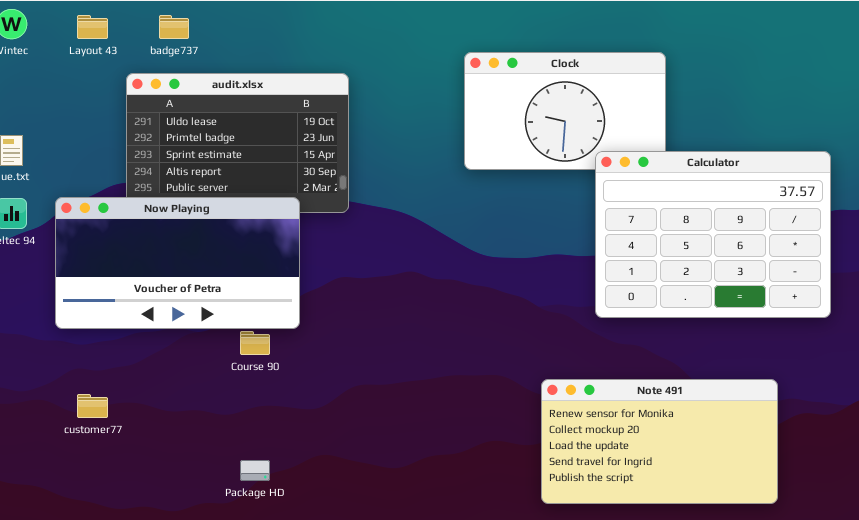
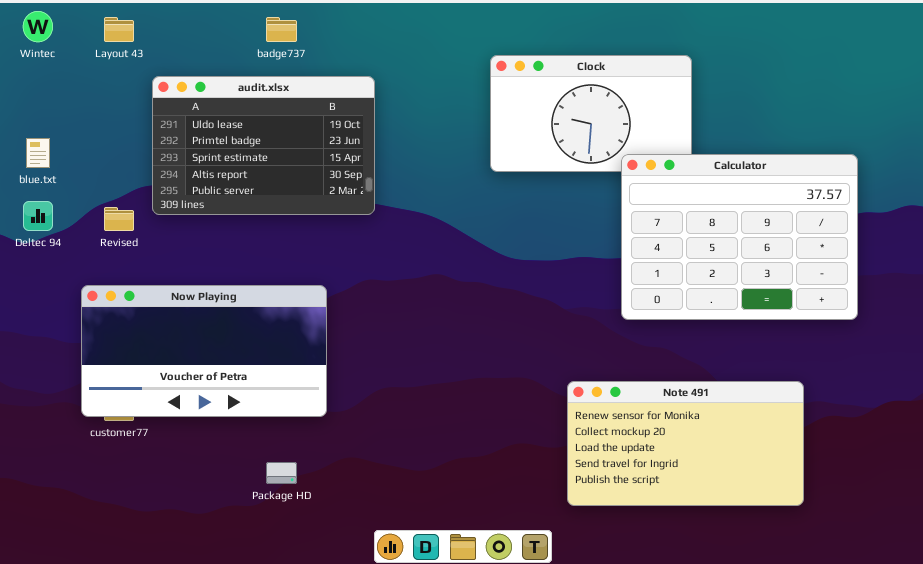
badge737: [159,15,189,39] -> [266,17,297,42], moved
Now Playing: [55,197,300,329] -> [81,285,327,417], moved

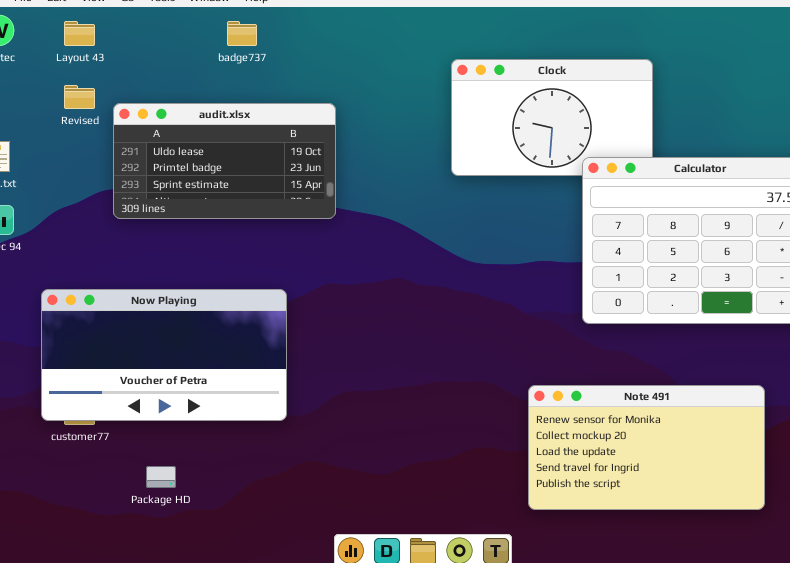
audit.xlsx: [152,76,375,215] -> [113,103,336,219], resized
Revised: [104,207,134,231] -> [64,85,95,109], moved
Package HD: [266,462,297,484] -> [146,466,176,488], moved

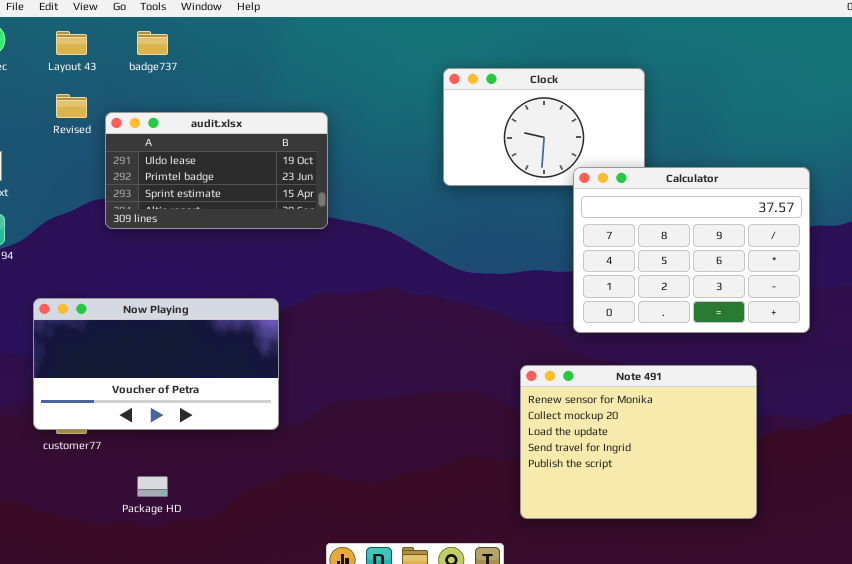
badge737: [227,21,257,46] -> [137,31,168,55], moved
Note 491: [528,385,765,510] -> [520,365,757,519], resized

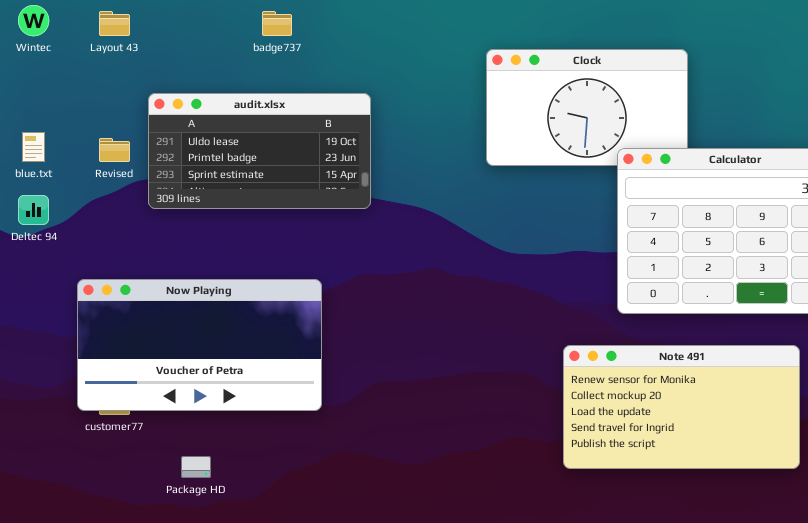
badge737: [137,31,168,55] -> [262,11,292,36], moved
Revised: [56,94,87,118] -> [99,138,130,162], moved
Note 491: [520,365,757,519] -> [563,345,800,469], resized

